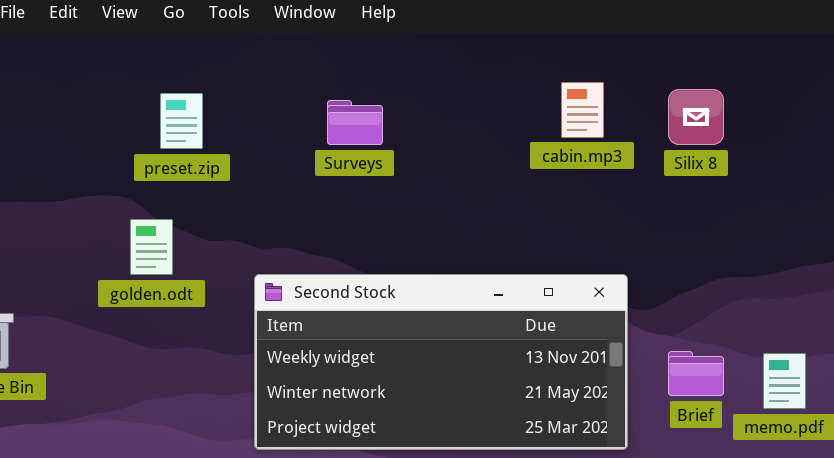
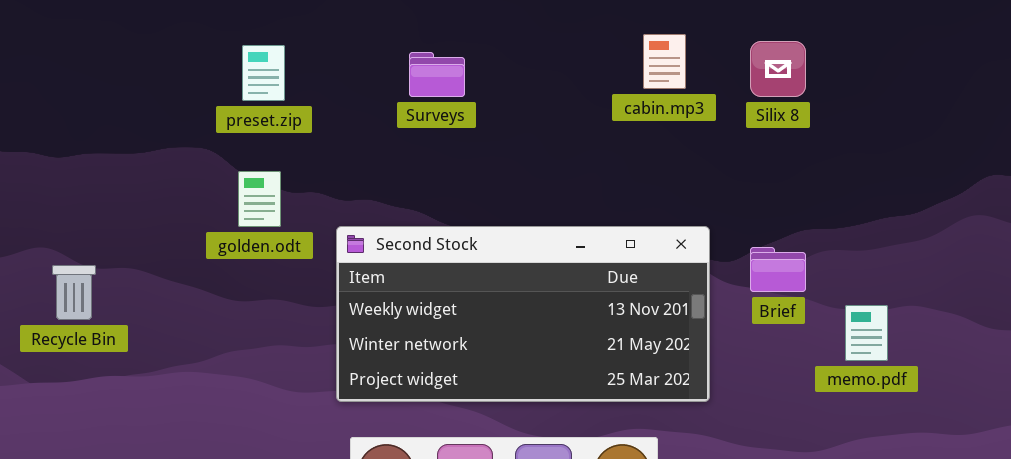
golden.odt: [130,219,173,275] -> [238,171,281,227], moved
Brief: [668,351,724,396] -> [750,247,806,292], moved

